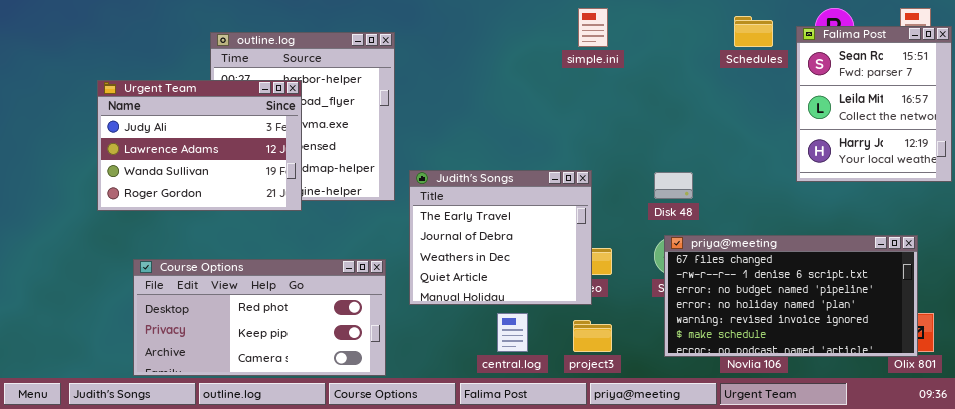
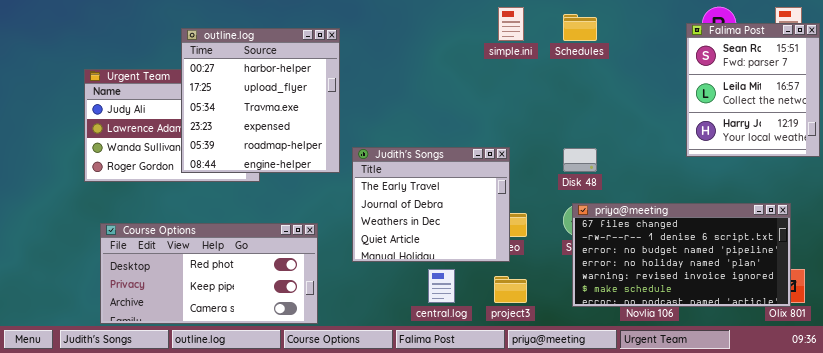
Schedules: [734,16,773,47] -> [563,14,597,41], moved
outline.log: [210,32,395,201] -> [181,28,340,173], raised
Course Options: [133,259,386,376] -> [100,223,318,324], moved

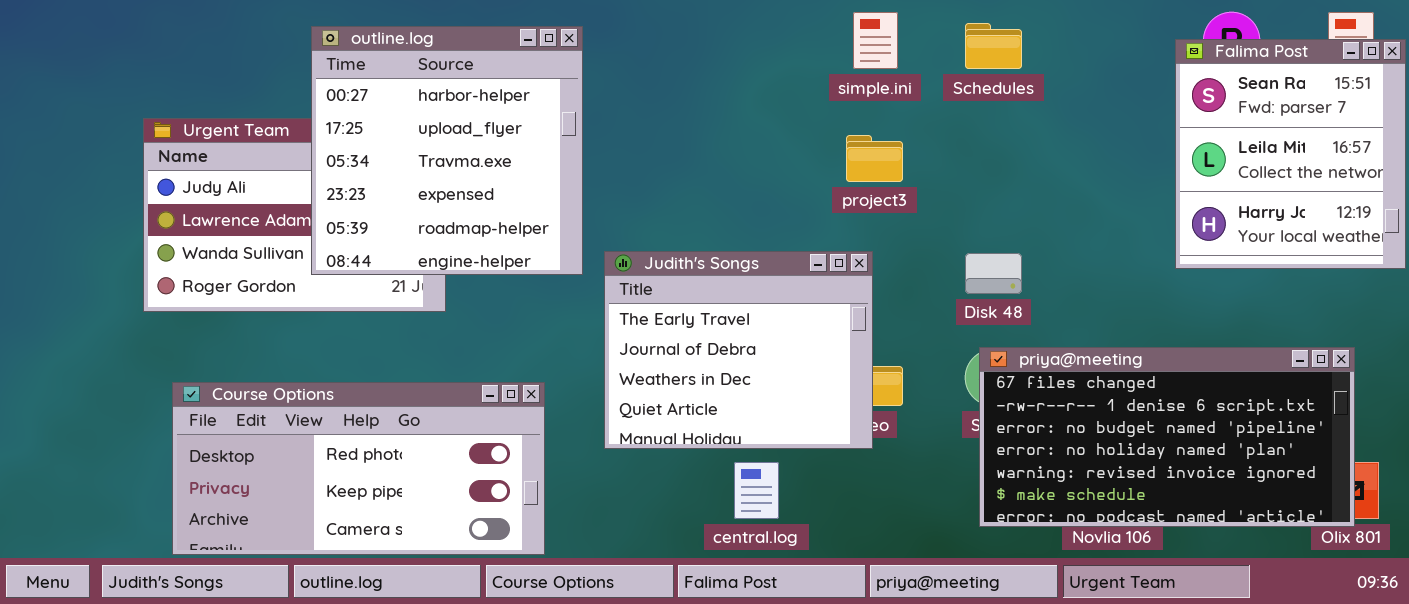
outline.log: [181,28,340,173] -> [311,26,583,275], moved
project3: [494,276,527,303] -> [846,135,903,182], moved

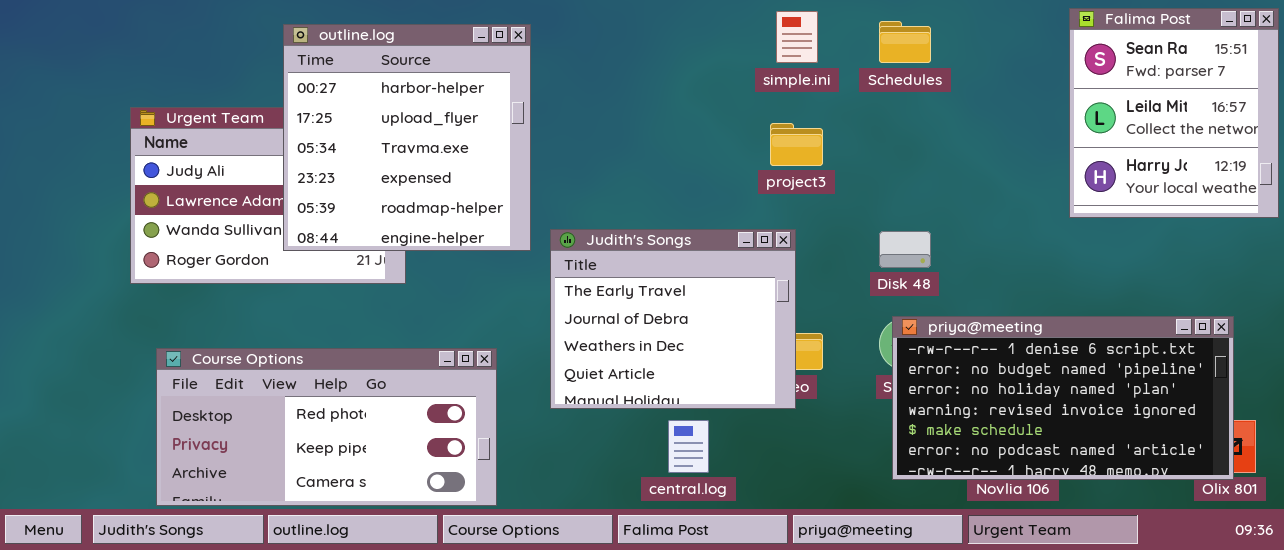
Falima Post: [1175,39,1406,269] -> [1069,8,1279,218], moved
priya@meeting: [979,347,1355,527] -> [892,316,1234,480], scrolled down 1 row

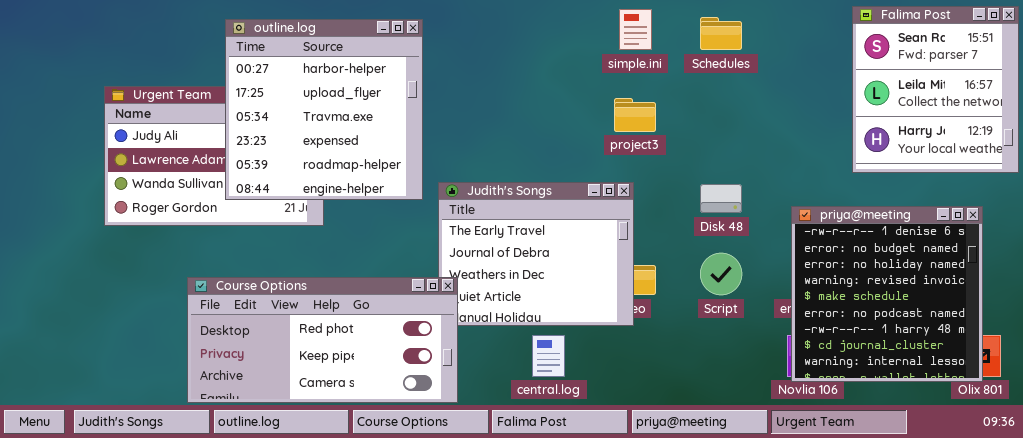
priya@meeting: [892,316,1234,480] -> [791,206,983,382], resized
Course Options: [156,348,497,506] -> [187,277,458,403], moved

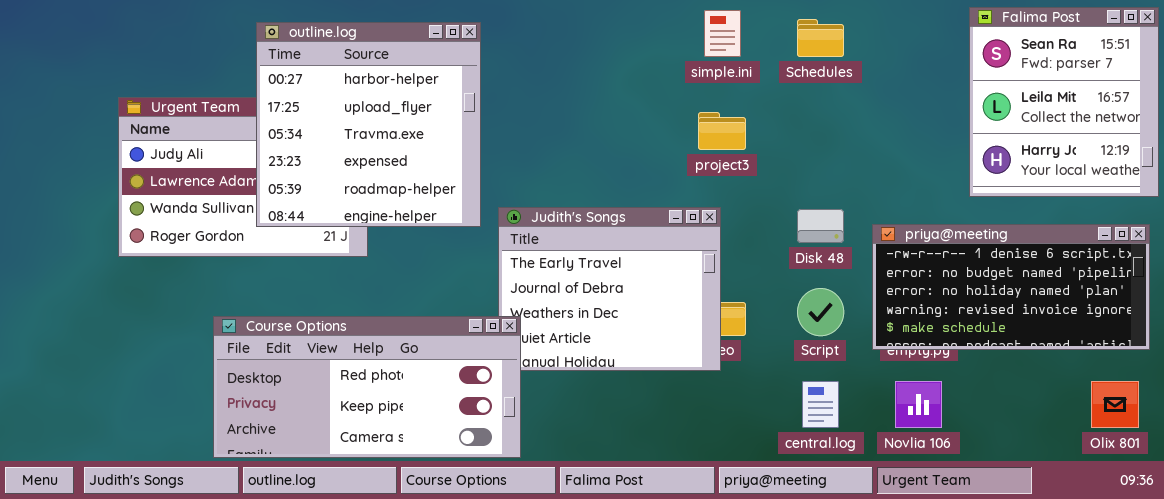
priya@meeting: [791,206,983,382] -> [872,224,1150,350], moved, resized
central.log: [532,335,565,377] -> [802,381,839,428], moved

